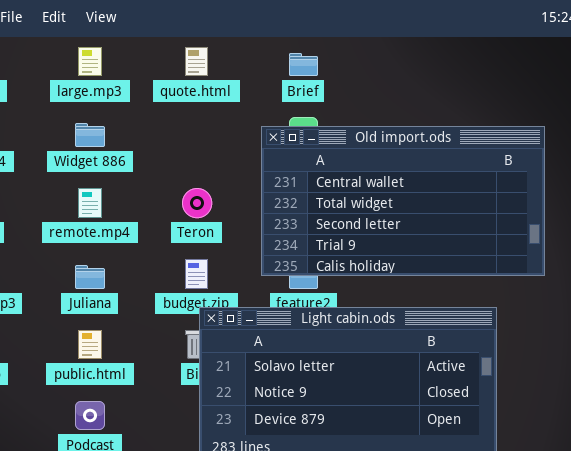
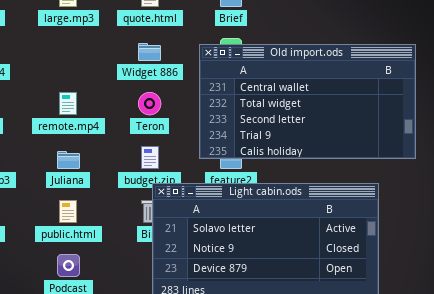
Widget 886: [75,123,105,147] -> [138,43,161,61], moved

